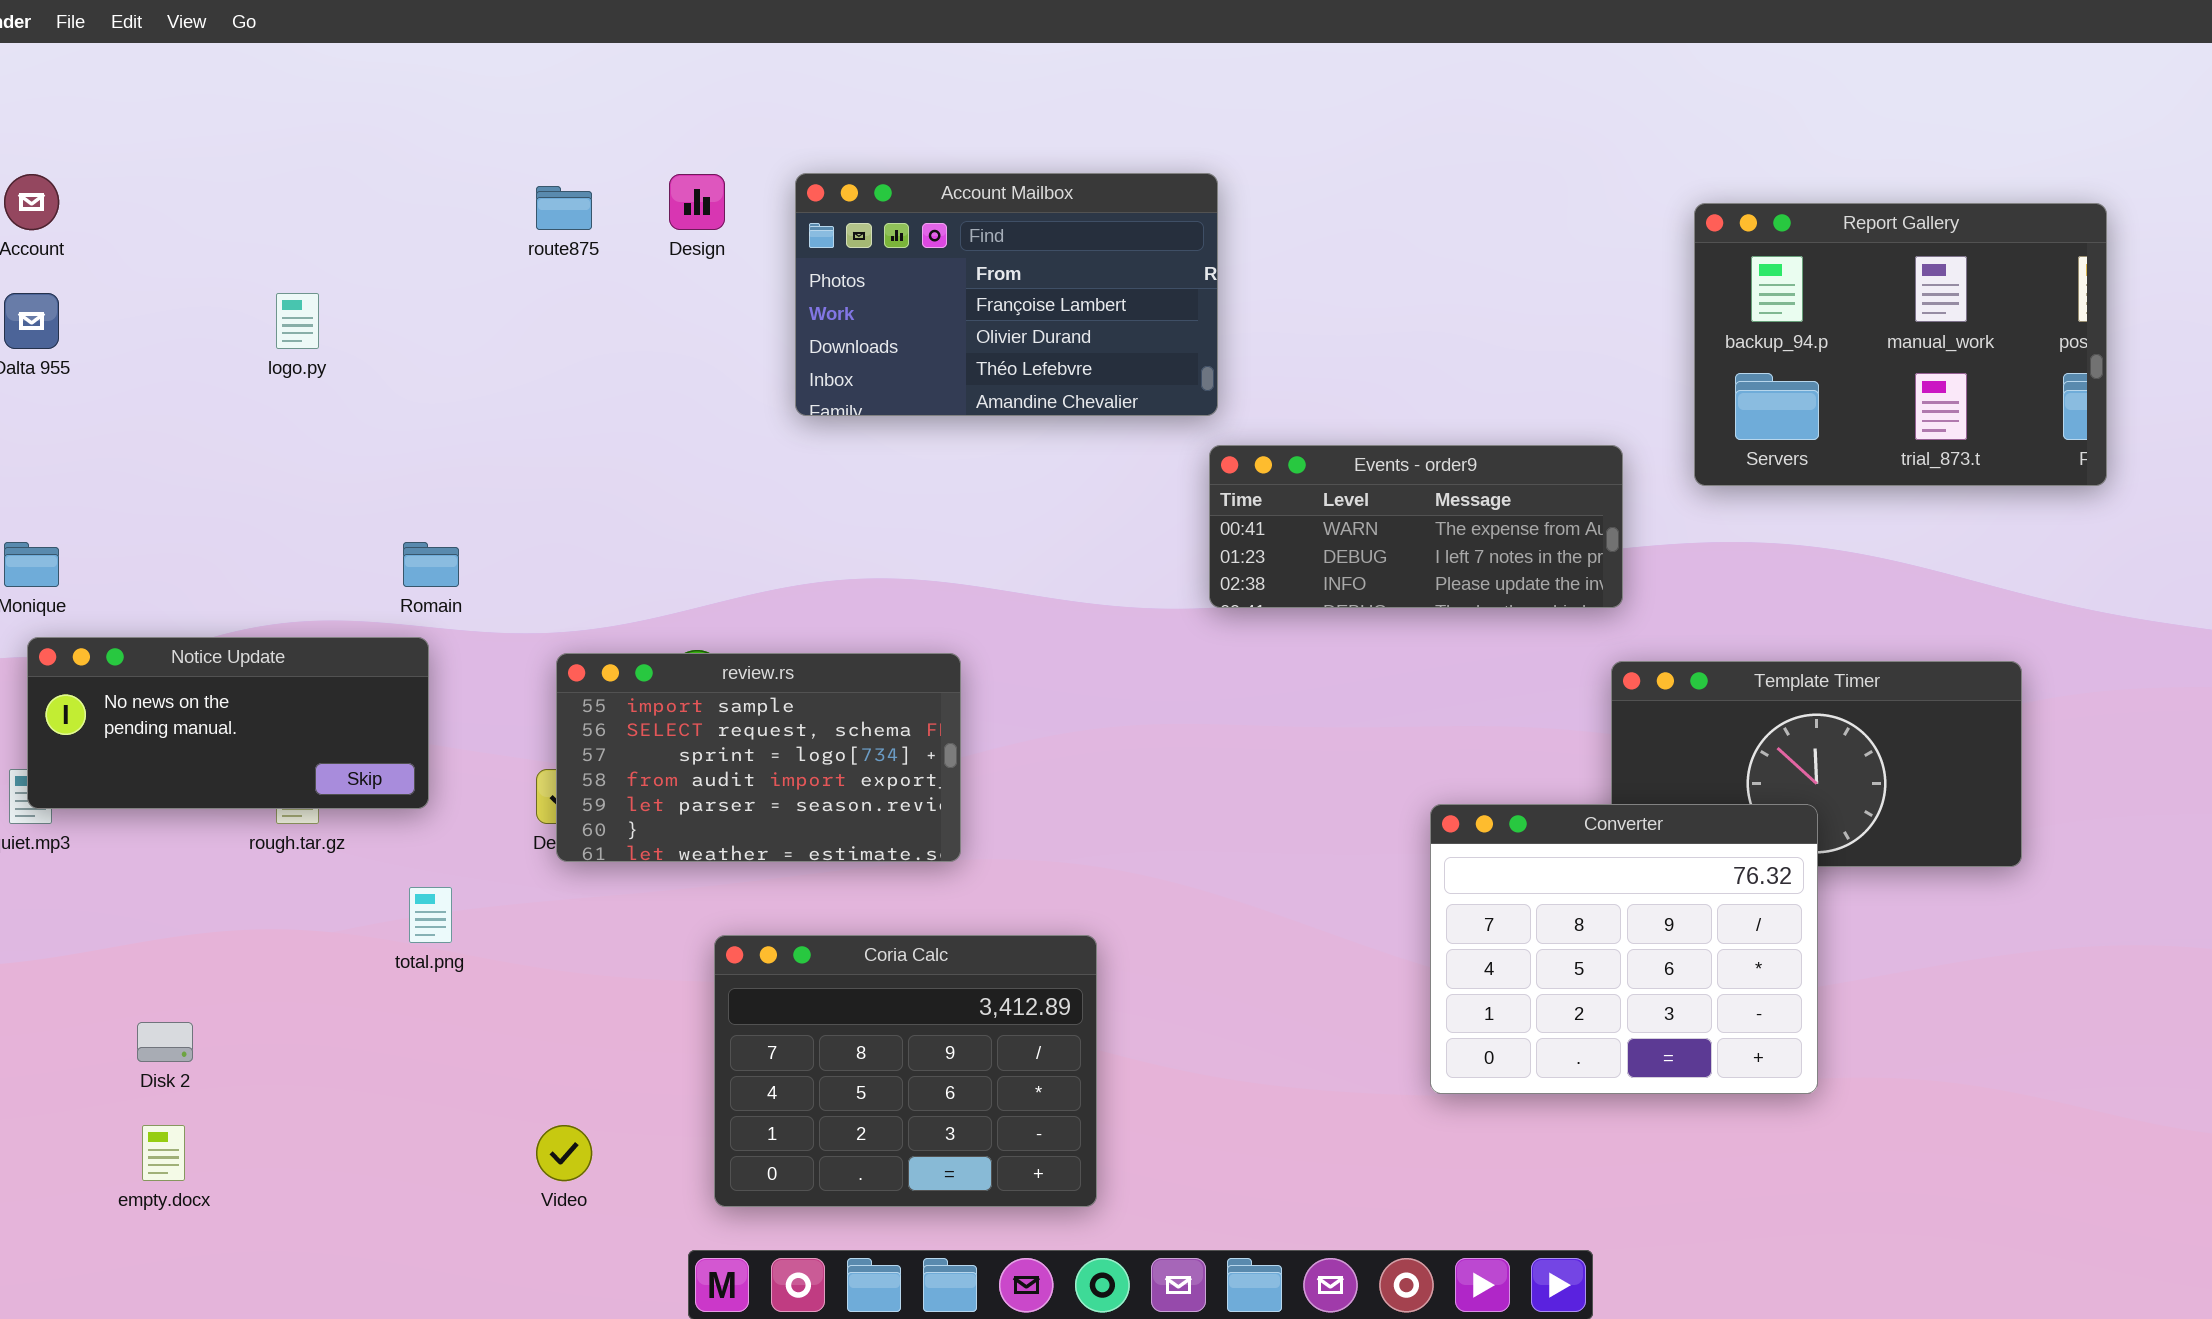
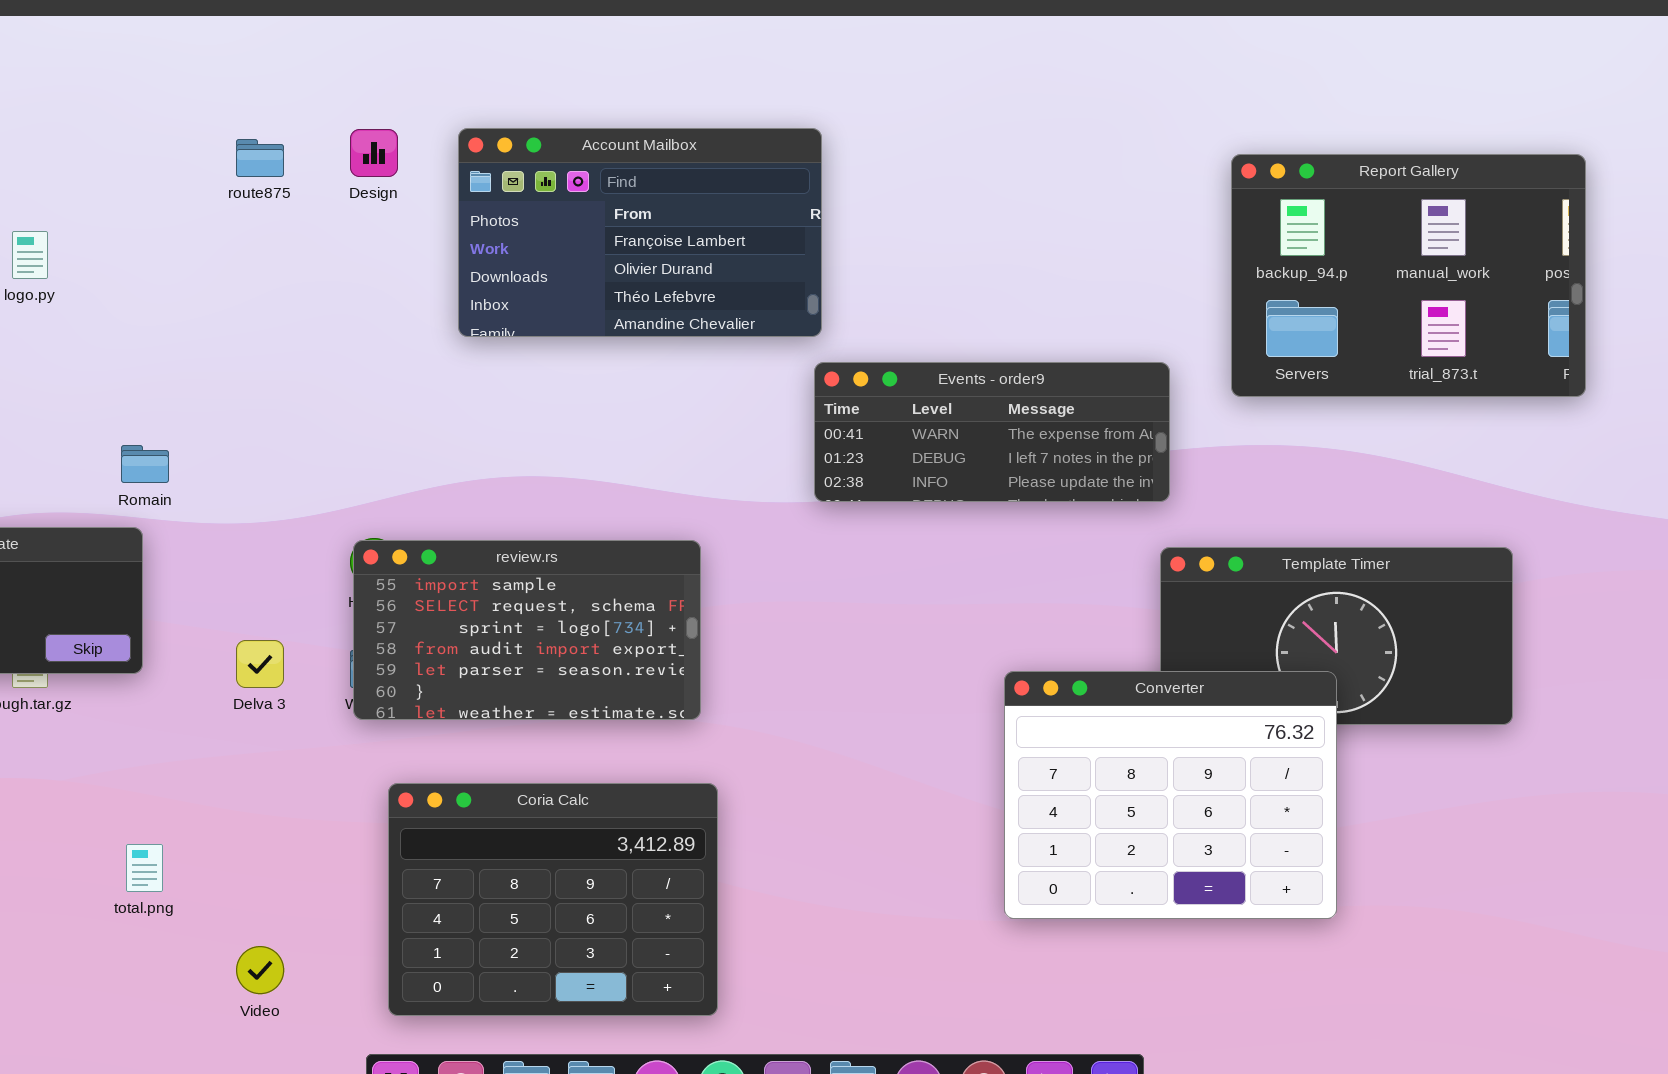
review.rs: [556,653,961,862] -> [353,540,701,720], moved
total.png: [409,887,452,943] -> [126,844,163,892], moved

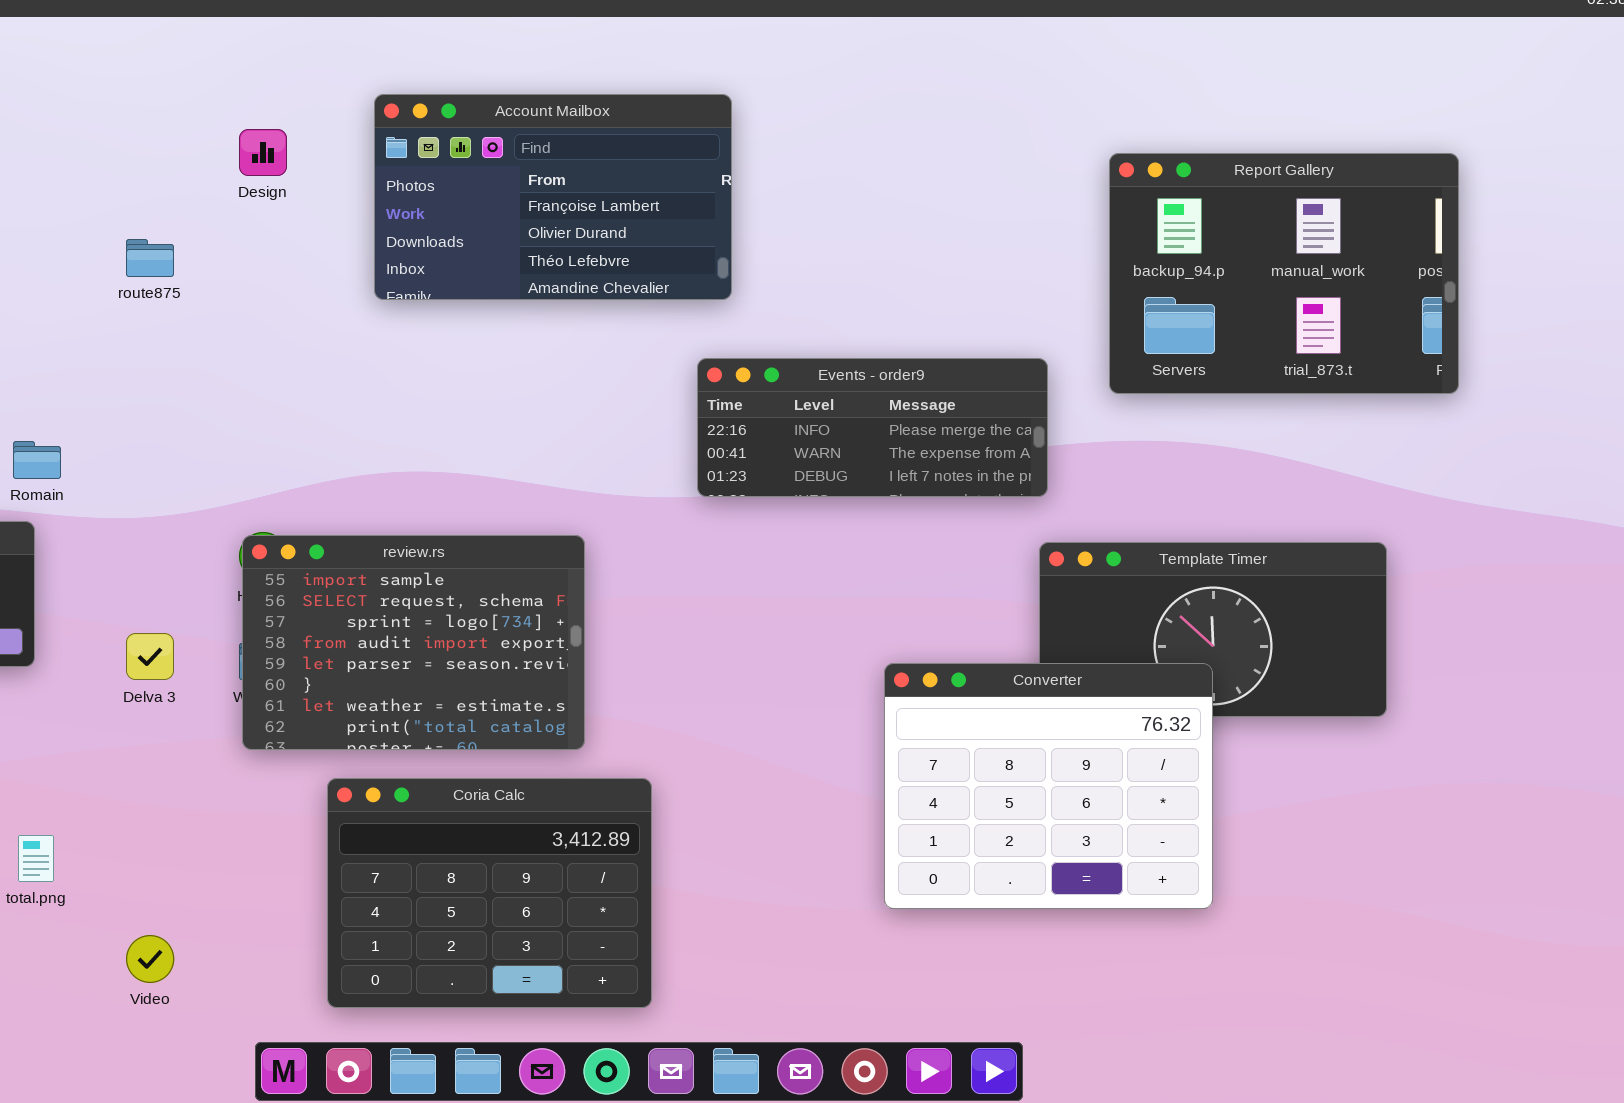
Account Mailbox: [458,128,822,337] -> [374,94,732,300], moved
route875: [236,139,284,177] -> [126,239,174,277], moved
Events - order9: [814,362,1170,502] -> [697,358,1048,497], scrolled up 1 row
review.rs: [353,540,701,720] -> [242,535,585,750], resized
Coria Calc: [388,783,718,1016] -> [327,778,652,1008], moved

